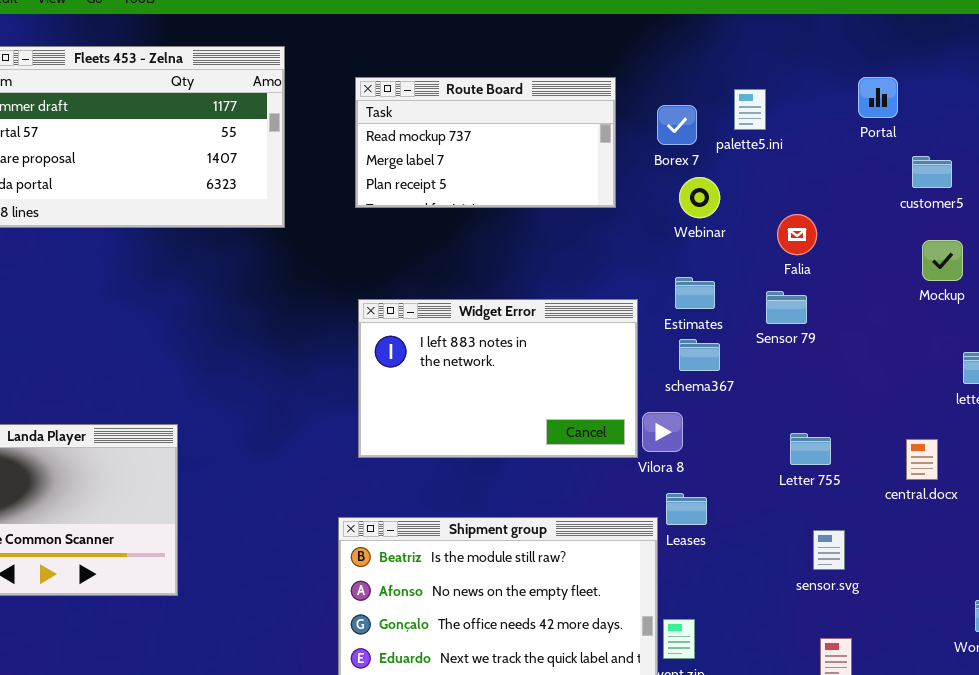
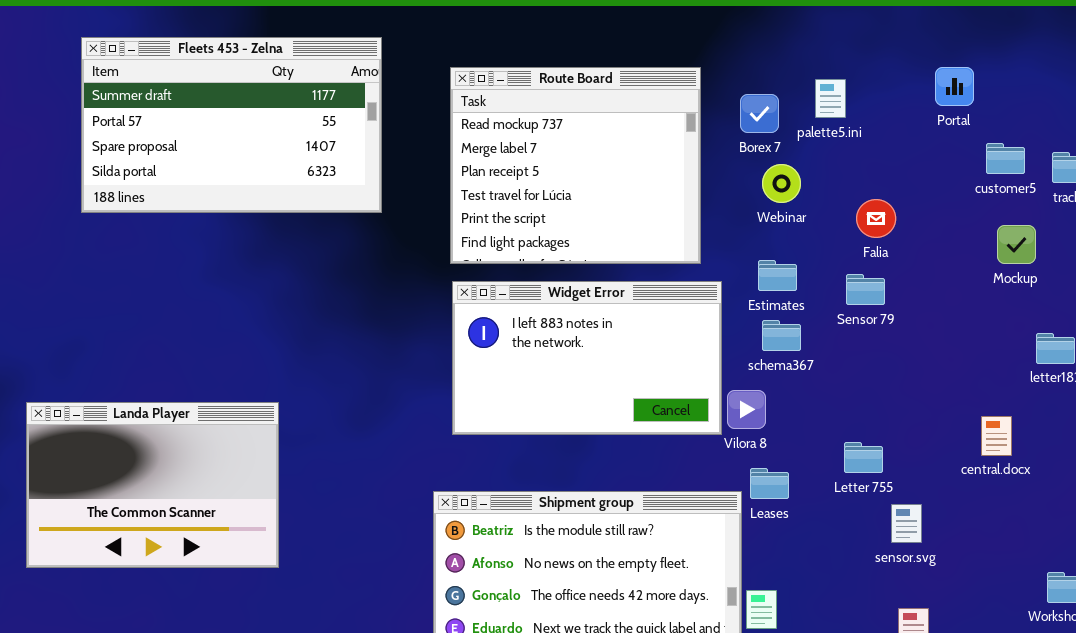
Route Board: [355,77,616,208] -> [450,67,701,264], resized
Letter 755: [790,433,831,465] -> [844,442,883,473], moved

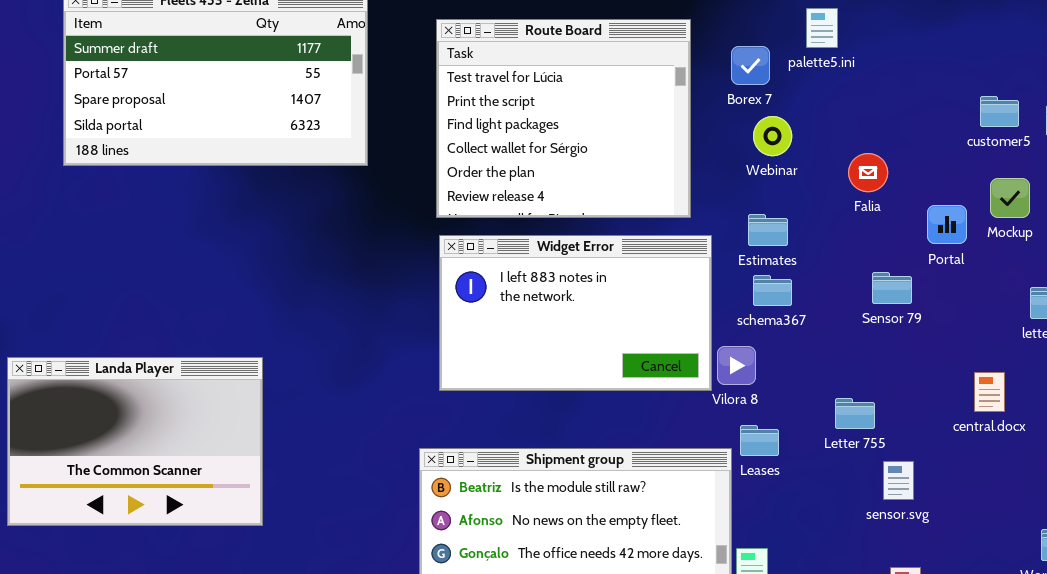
Route Board: [450,67,701,264] -> [436,19,691,218], scrolled down 3 rows
Portal: [935,67,974,106] -> [927,205,967,244], moved
palette5.ini: [815,79,846,118] -> [806,8,838,48], moved
Sensor 79: [846,274,885,305] -> [872,272,912,304], moved

